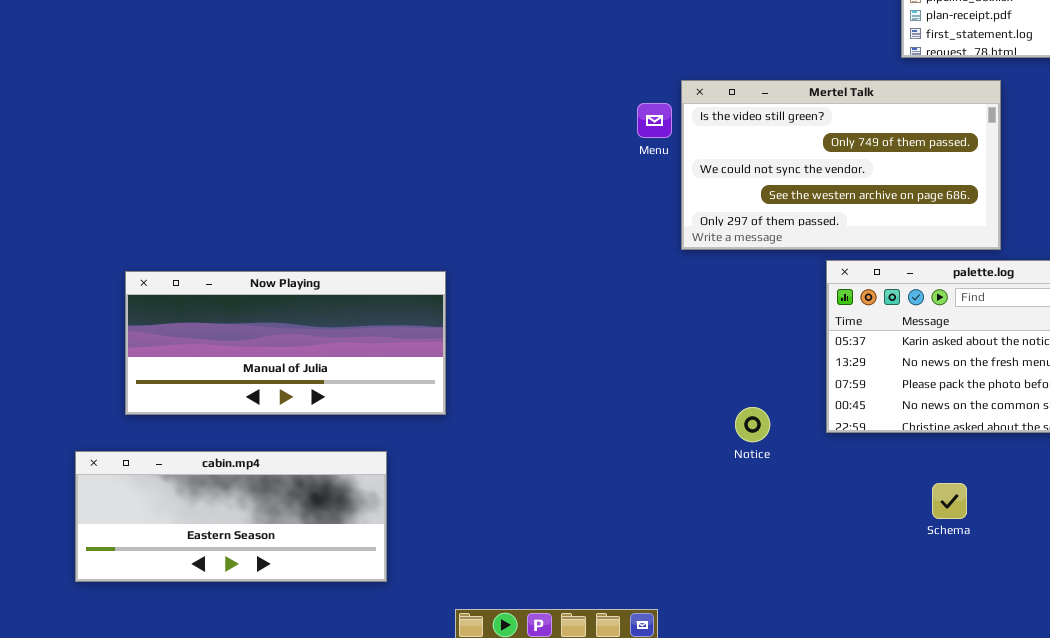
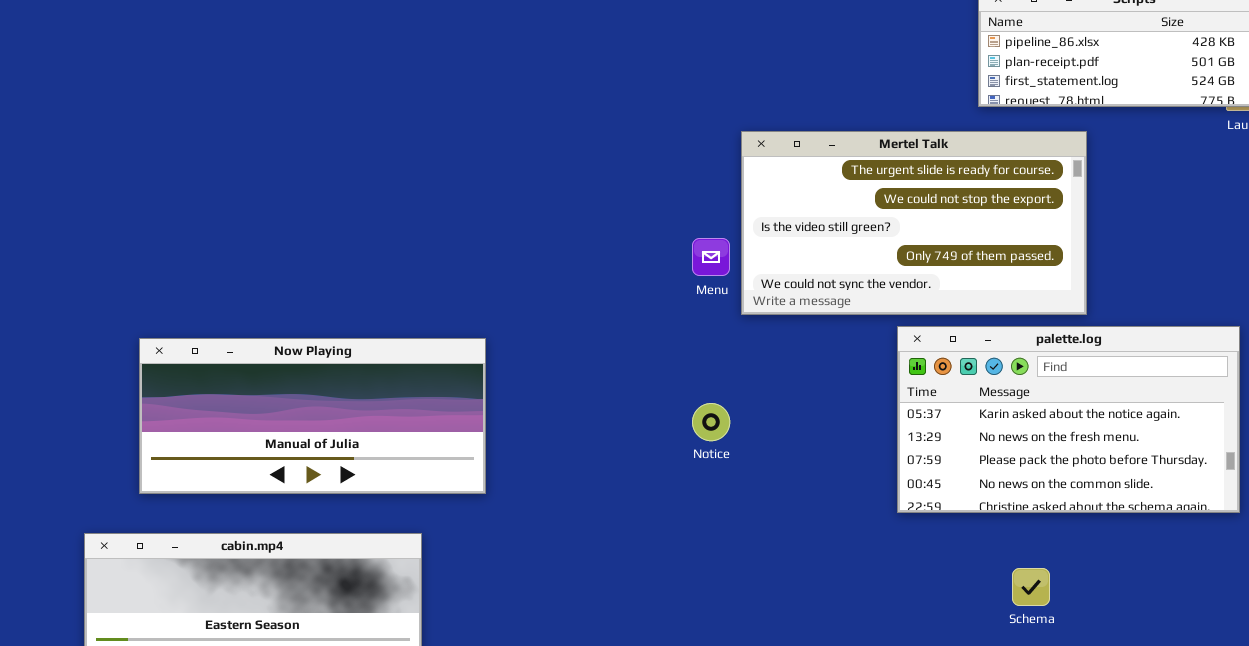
Mertel Talk: [681,80,1001,250] -> [741,131,1087,315], scrolled up 2 rows
Menu: [637,103,672,138] -> [692,238,730,276], moved
Notice: [735,407,770,442] -> [692,403,730,441], moved

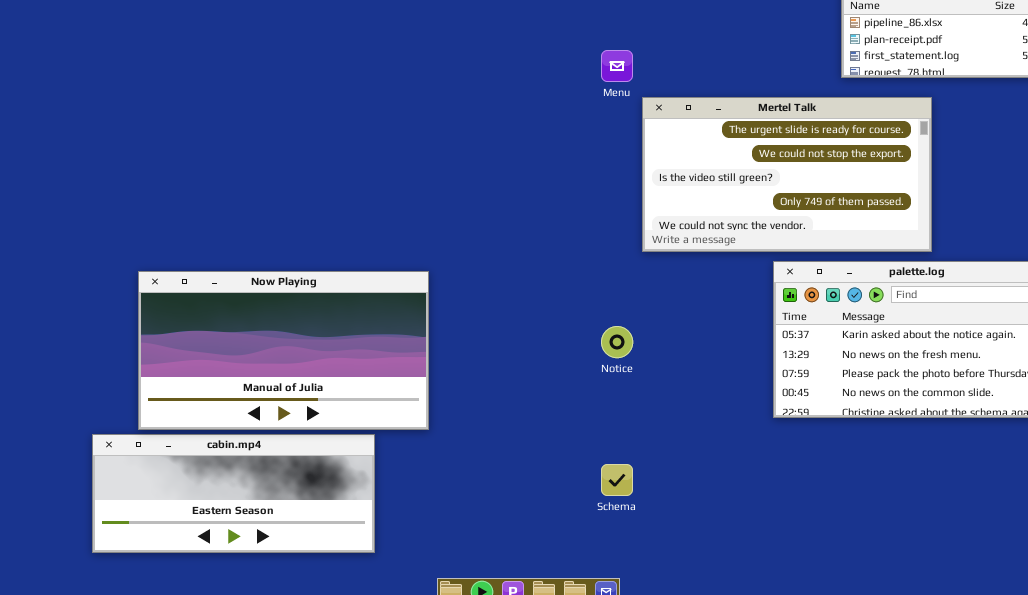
Menu: [692,238,730,276] -> [601,50,633,82], moved
Now Playing: [139,338,486,494] -> [138,271,429,430], resized
Schema: [1012,568,1050,606] -> [601,464,633,496], moved

